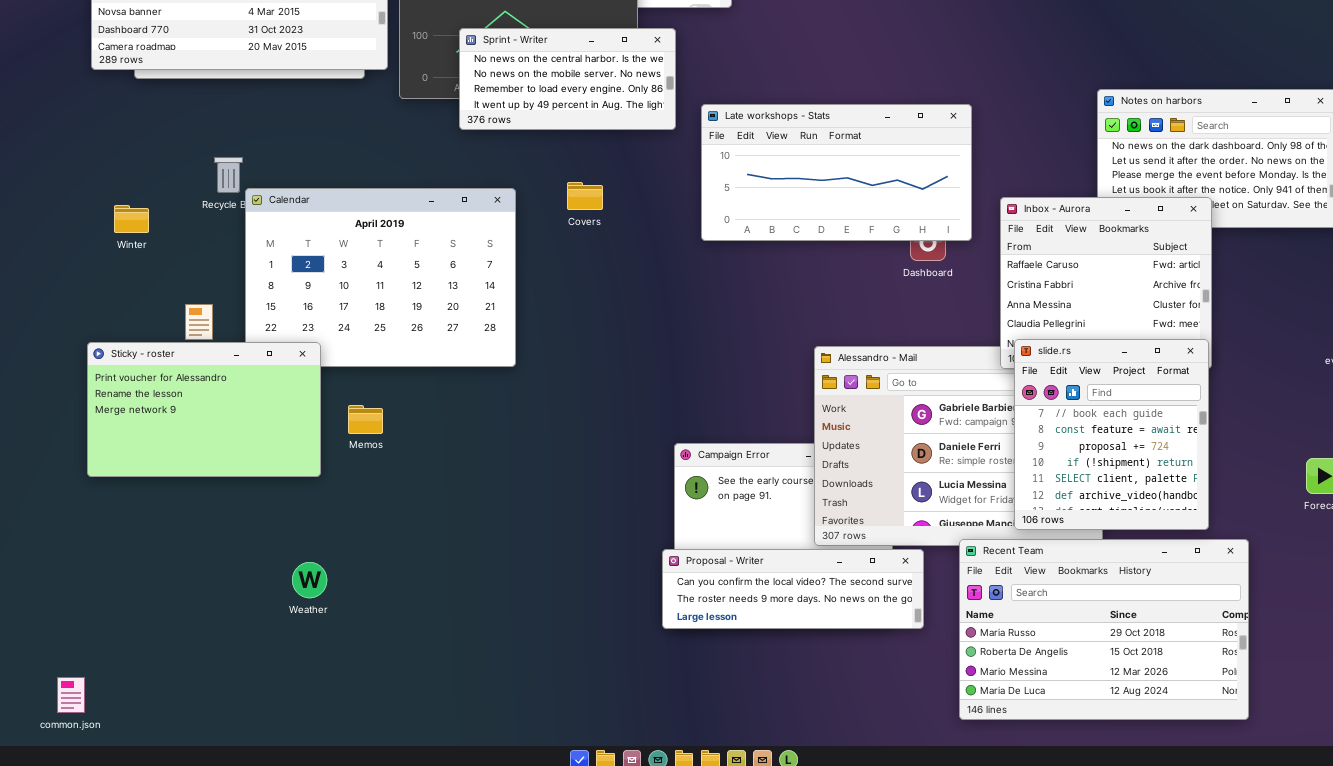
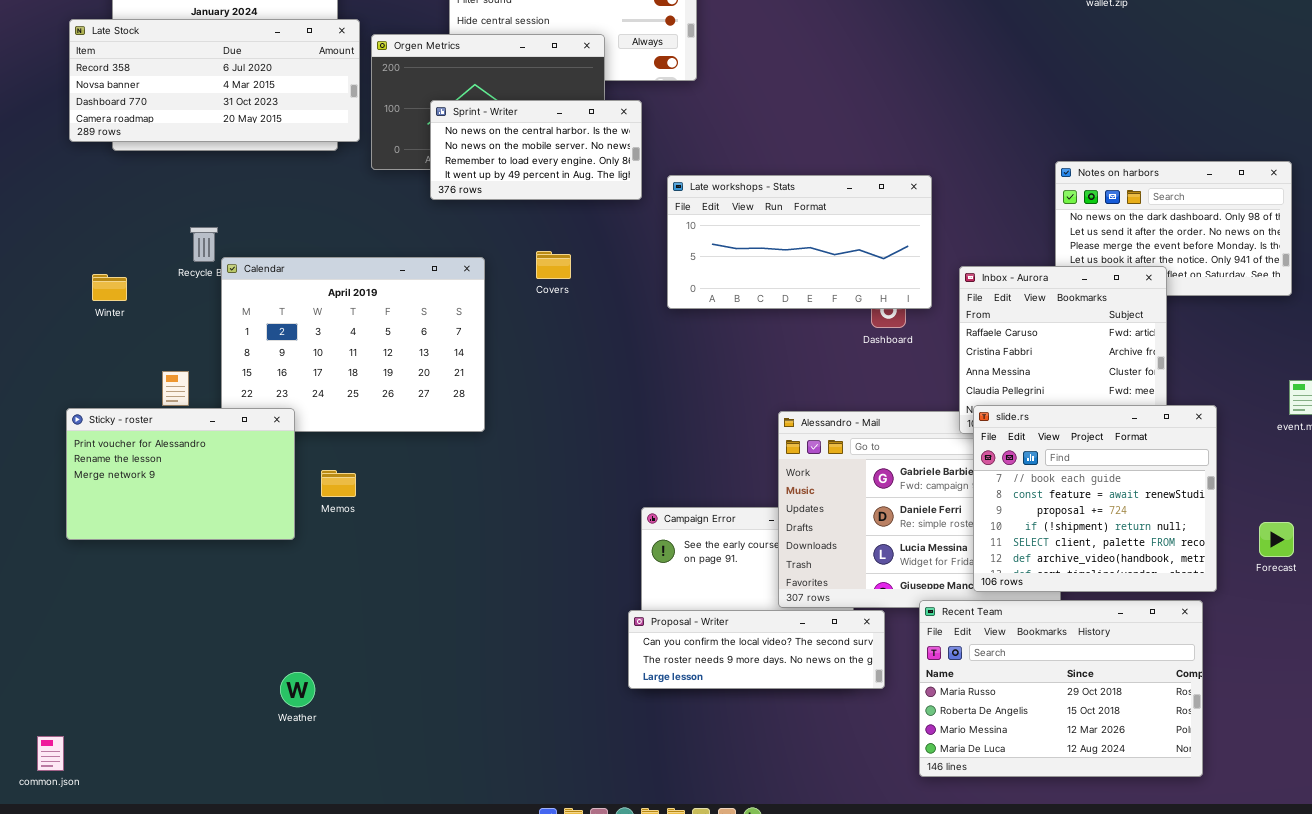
slide.rs: [1014,339,1209,530] -> [973,405,1217,592], resized
Weather: [292,562,327,598] -> [280,672,315,707], moved

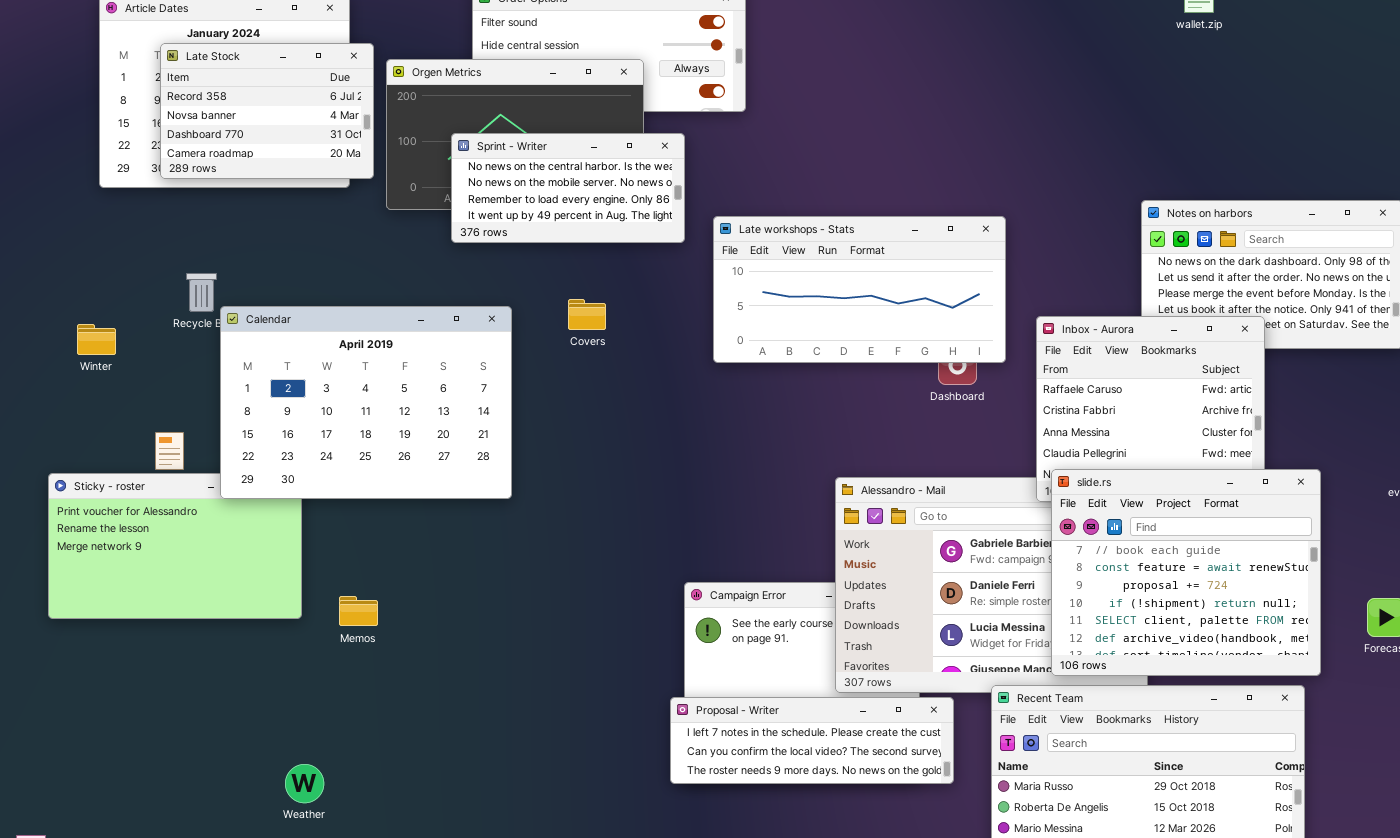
Late Stock: [69,19,360,142] -> [160,43,374,179], resized
Calendar: [221,257,485,432] -> [220,306,512,499], raised
Memos: [321,470,356,497] -> [339,596,378,626], moved
Proposal - Writer: [628,610,885,689] -> [670,697,954,784], scrolled up 1 row

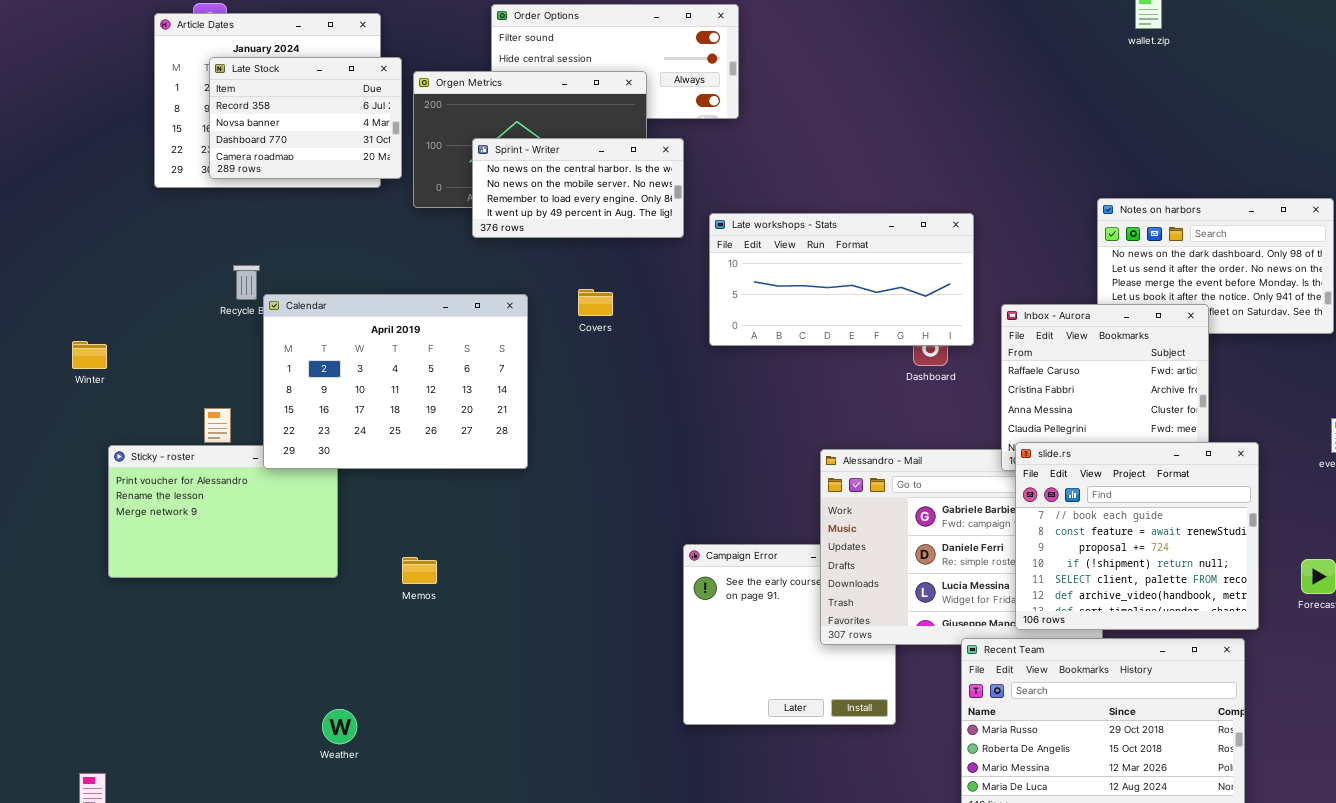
Winter: [77,324,116,355] -> [72,341,107,369], moved
Memos: [339,596,378,626] -> [402,557,437,584], moved
Proposal - Writer: [670,697,954,784] -> none, closed

